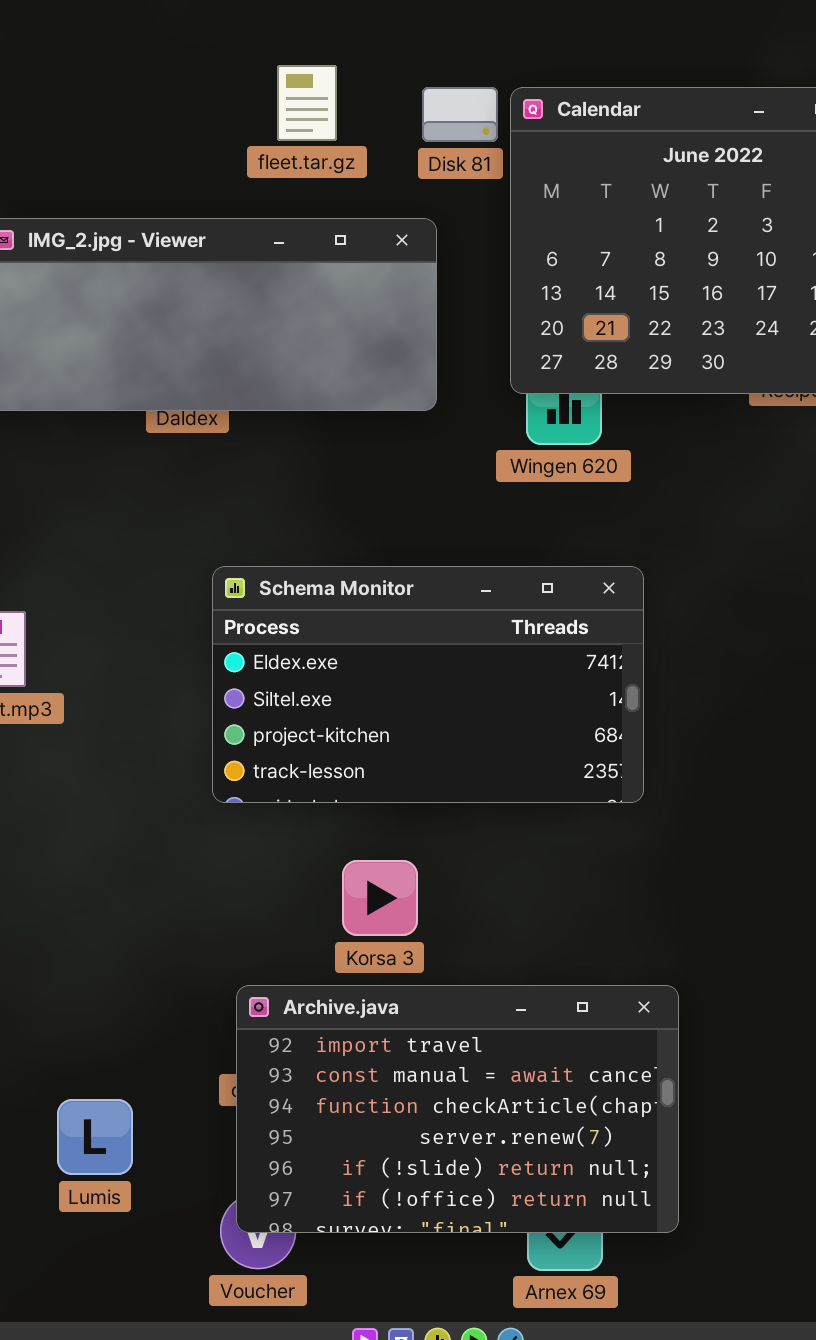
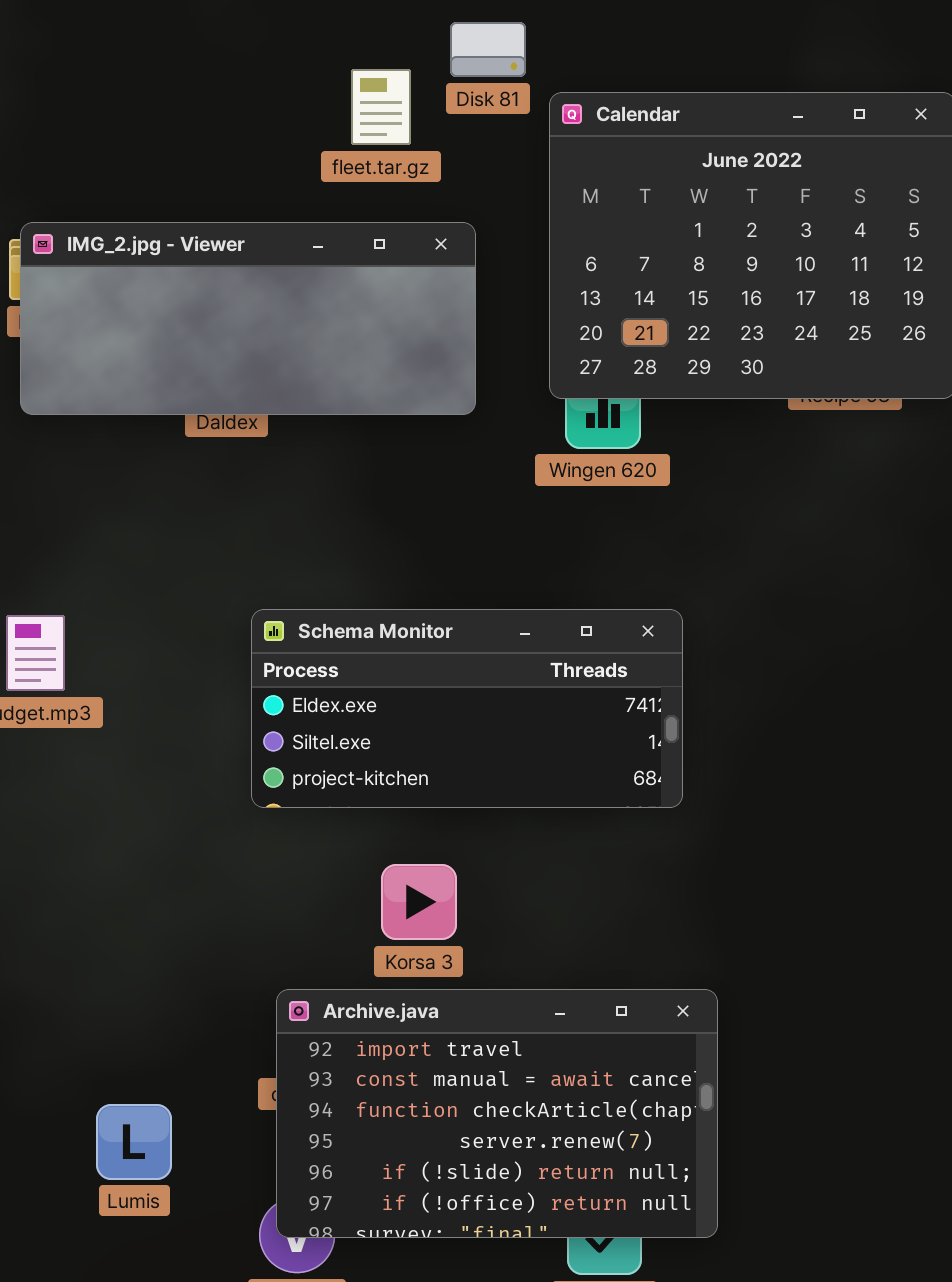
fleet.tar.gz: [277,65,337,141] -> [351,69,411,145], moved
Disk 81: [422,87,498,142] -> [450,22,526,77], moved
Schema Monitor: [212,566,644,803] -> [251,609,683,808], resized

